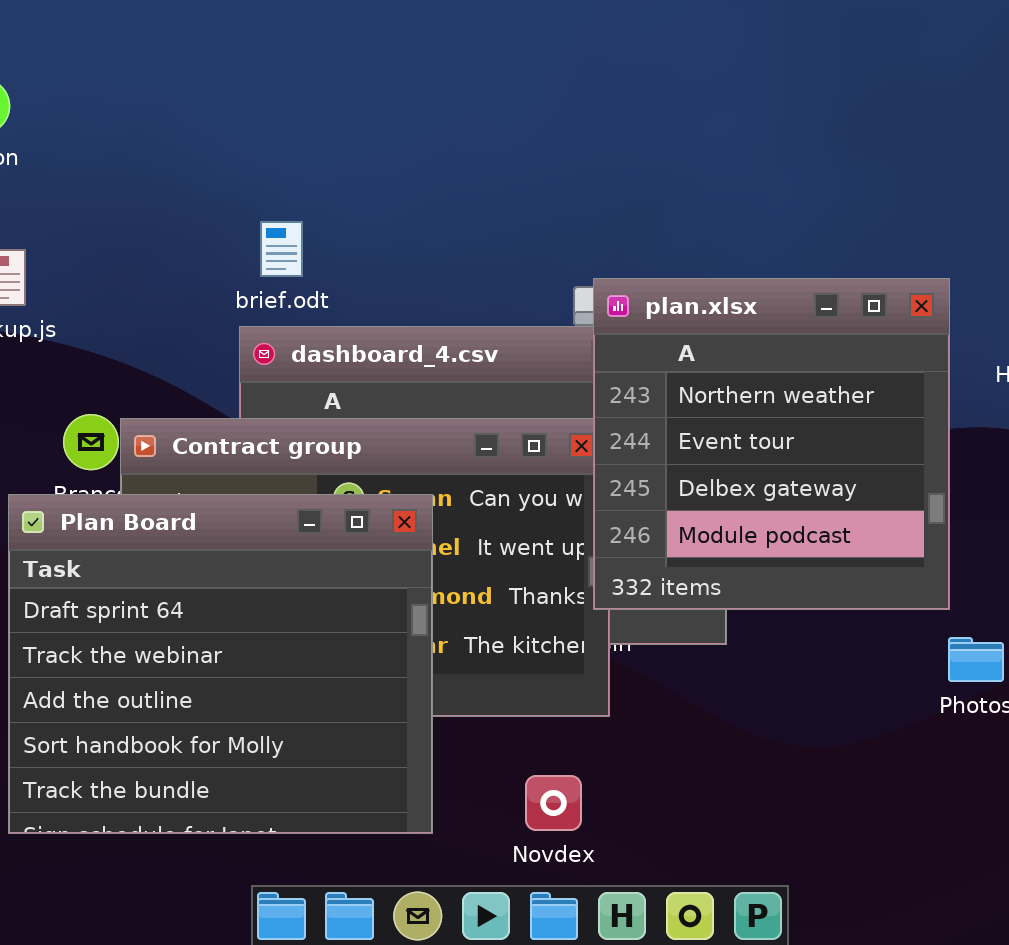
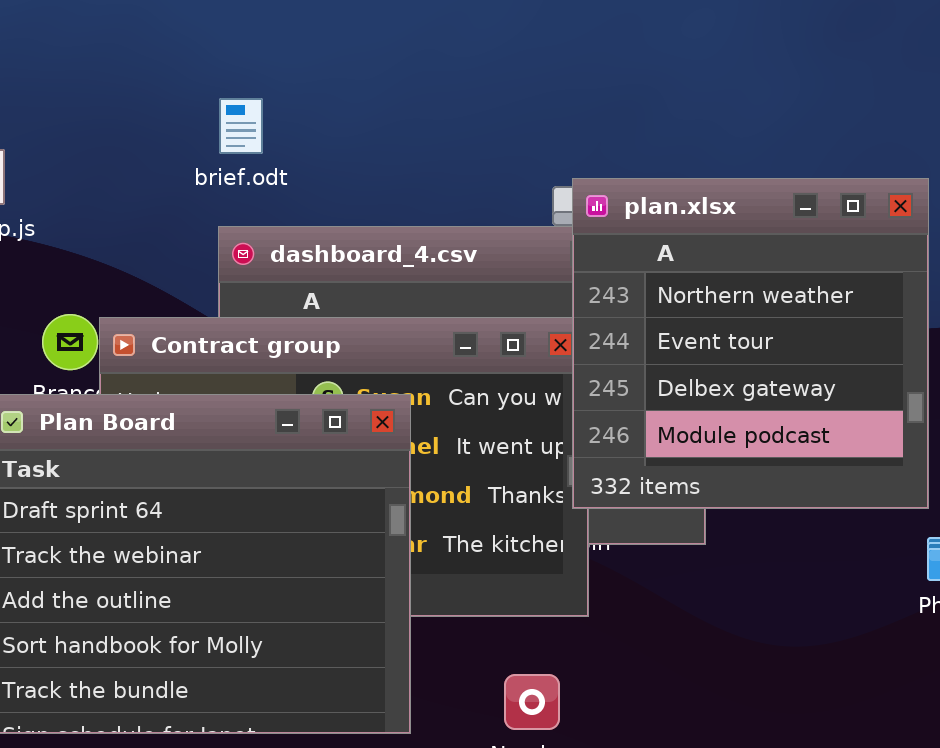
brief.odt: [260,221,303,277] -> [219,98,263,154], moved

